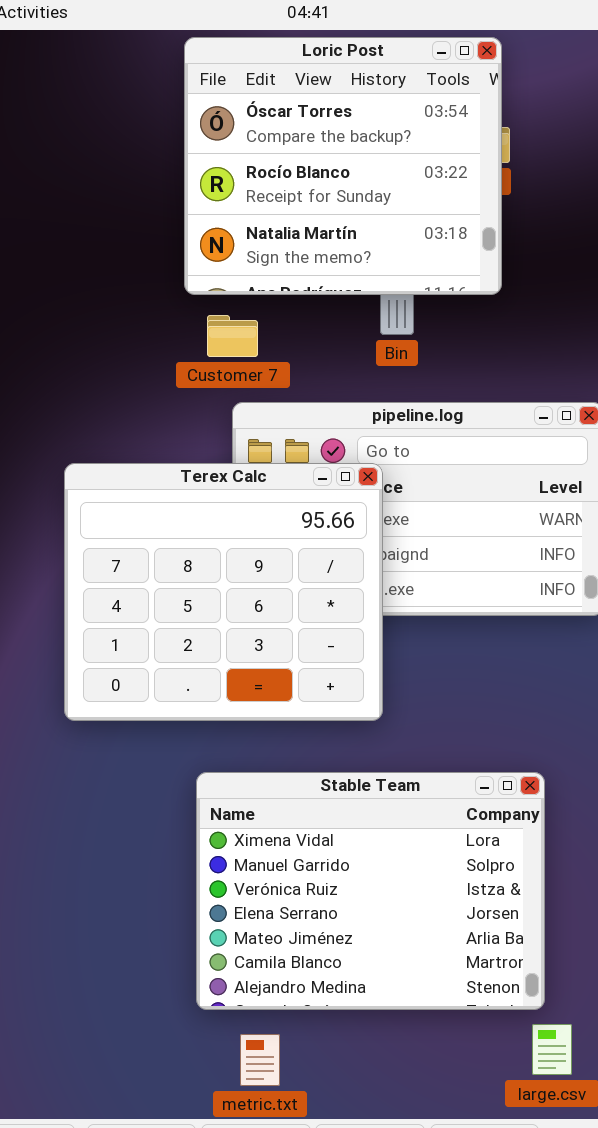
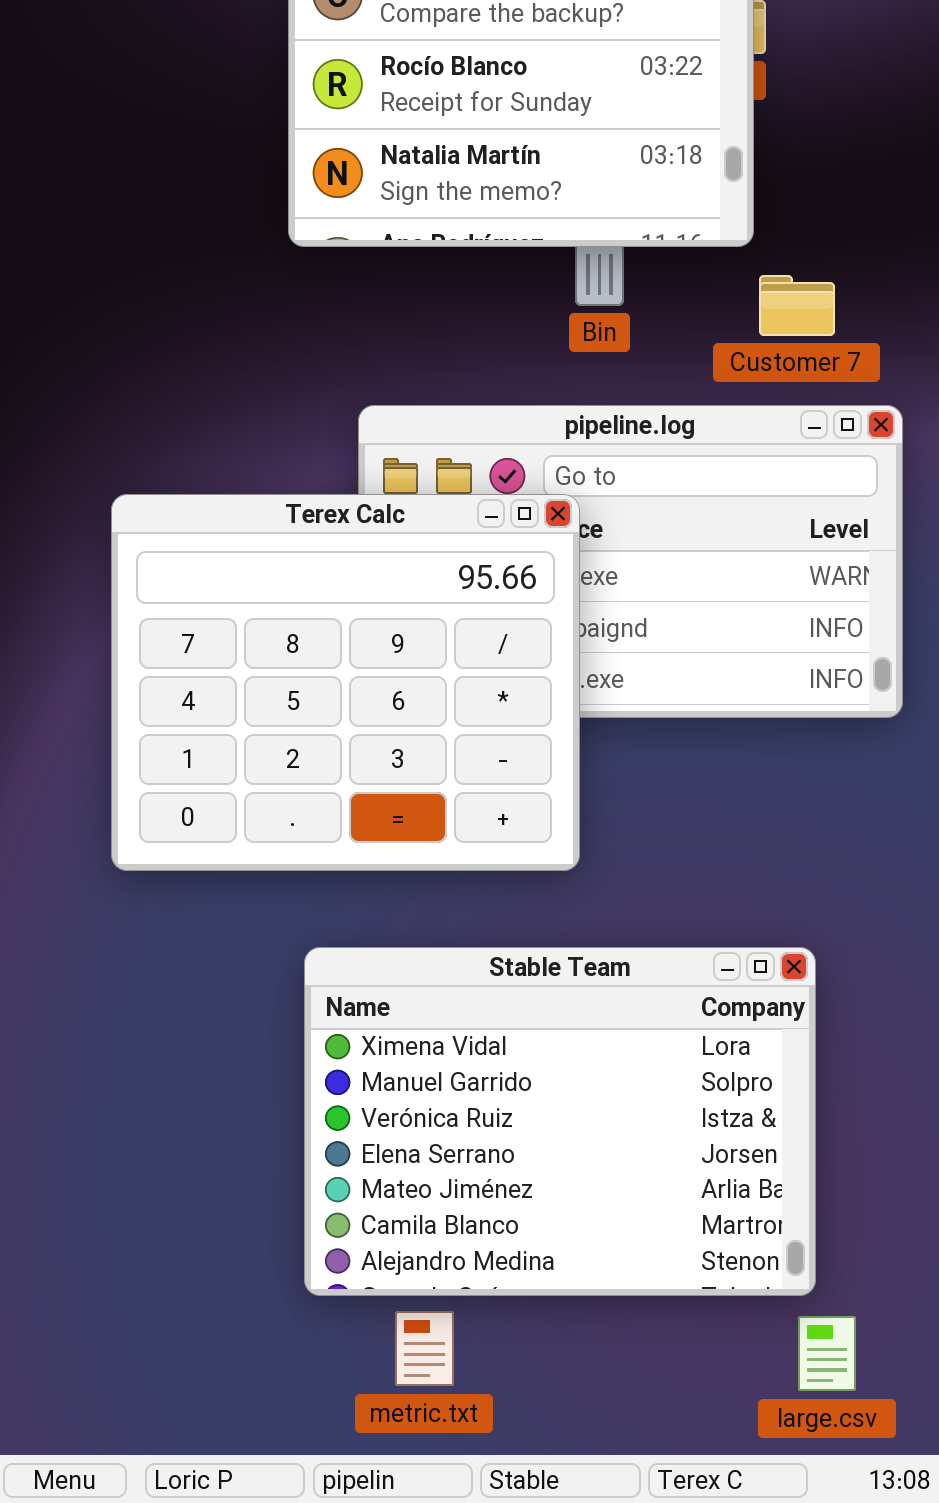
Customer 7: [207,315,258,357] -> [759,275,835,336], moved
metric.txt: [240,1034,280,1086] -> [395,1311,454,1386], moved

